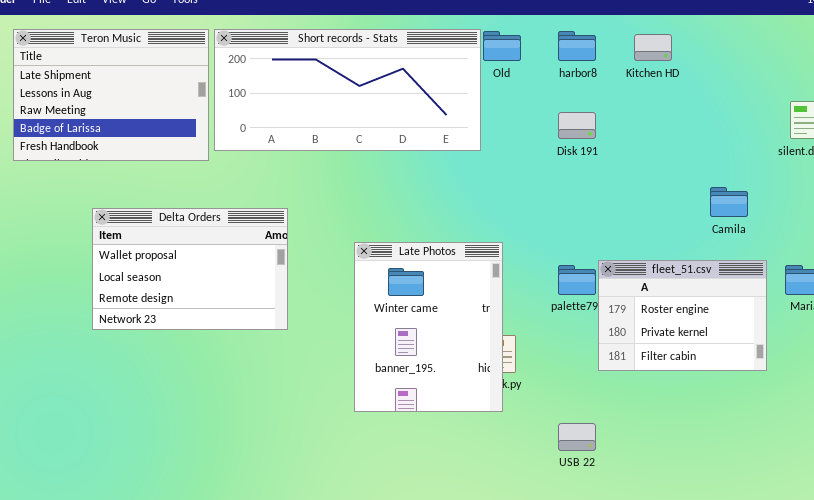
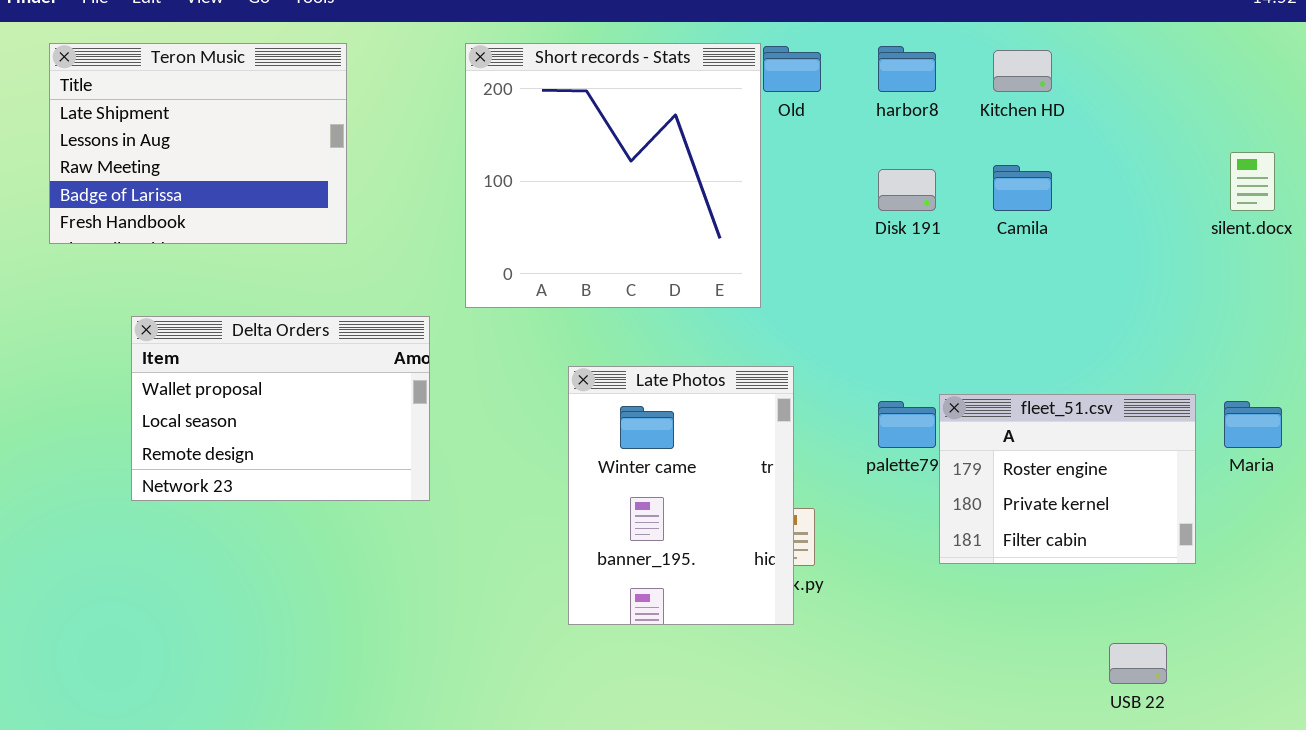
Short records - Stats: [214,29,481,151] -> [465,43,761,308], resized
Camila: [710,187,748,217] -> [993,165,1052,211], moved
Delta Orders: [92,208,288,330] -> [131,316,430,501], moved
USB 22: [558,423,596,451] -> [1109,643,1167,684], moved

